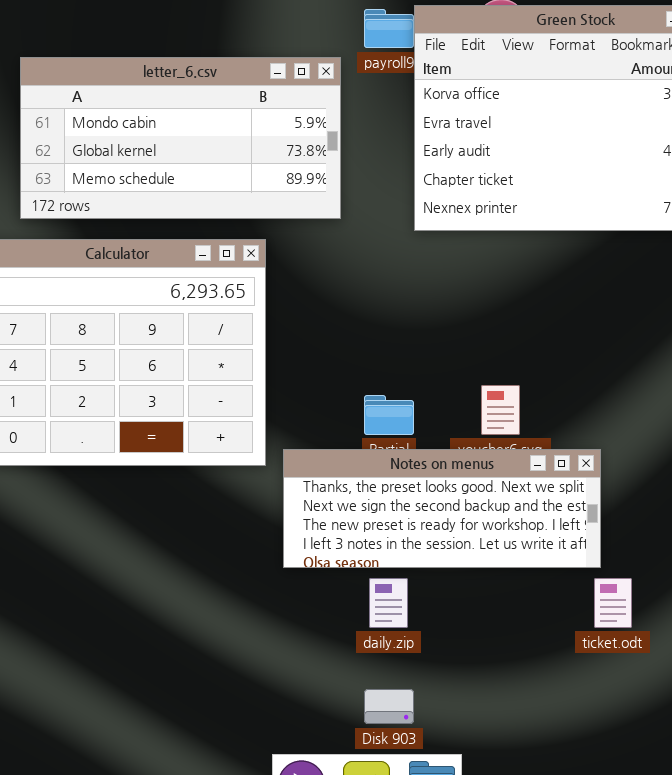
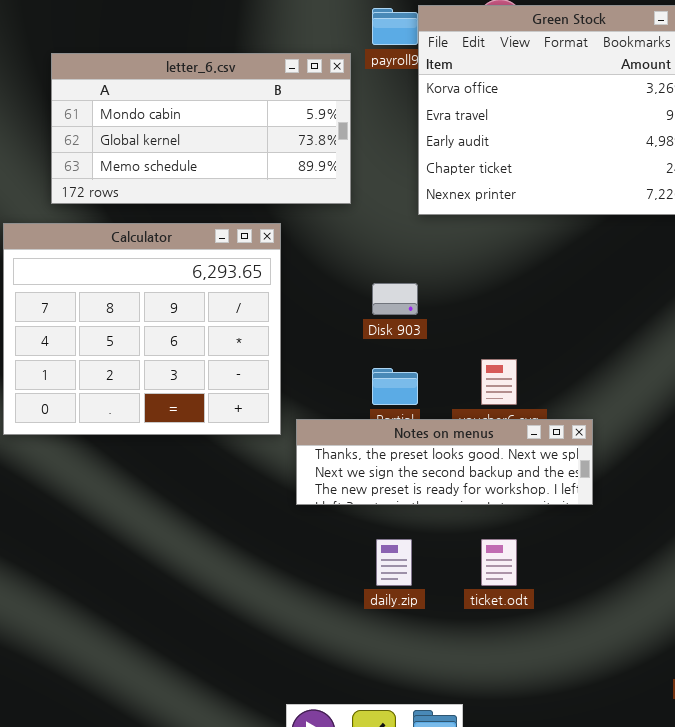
Notes on menus: [283,449,601,568] -> [296,419,593,505], resized
ticket.odt: [594,578,632,628] -> [481,539,517,586], moved
Disk 903: [364,689,414,724] -> [372,283,418,315], moved

